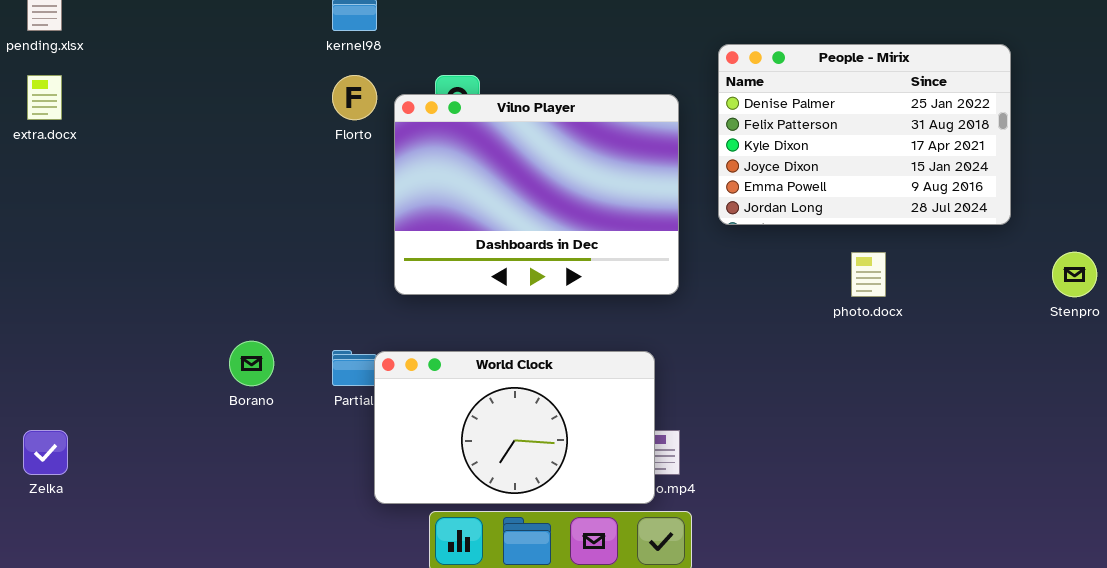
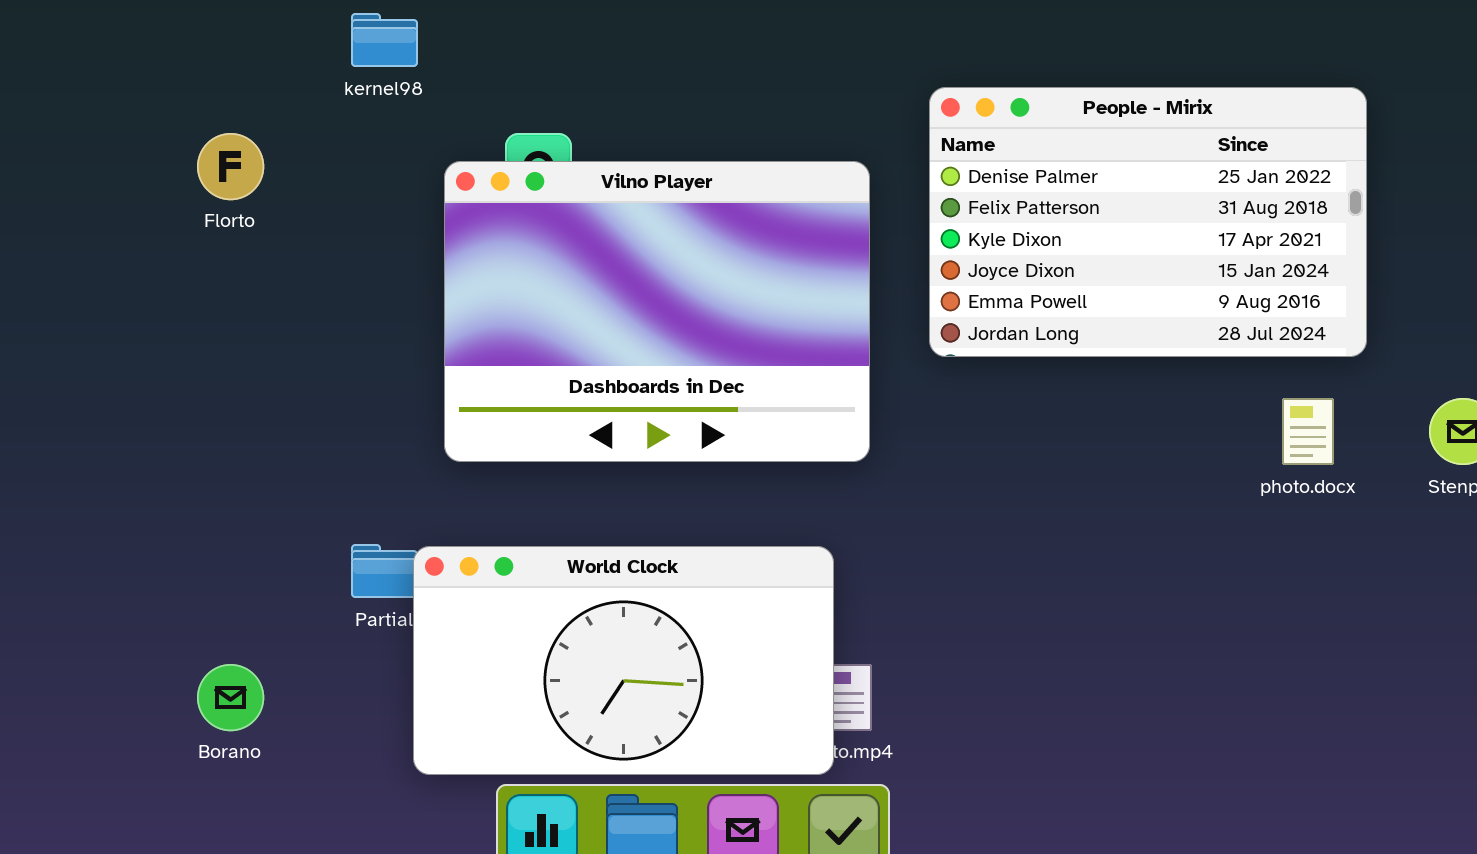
Florto: [332,75,377,120] -> [197,133,264,200], moved
photo.docx: [851,252,886,297] -> [1282,398,1334,465], moved
Borano: [229,341,274,386] -> [197,664,264,731], moved

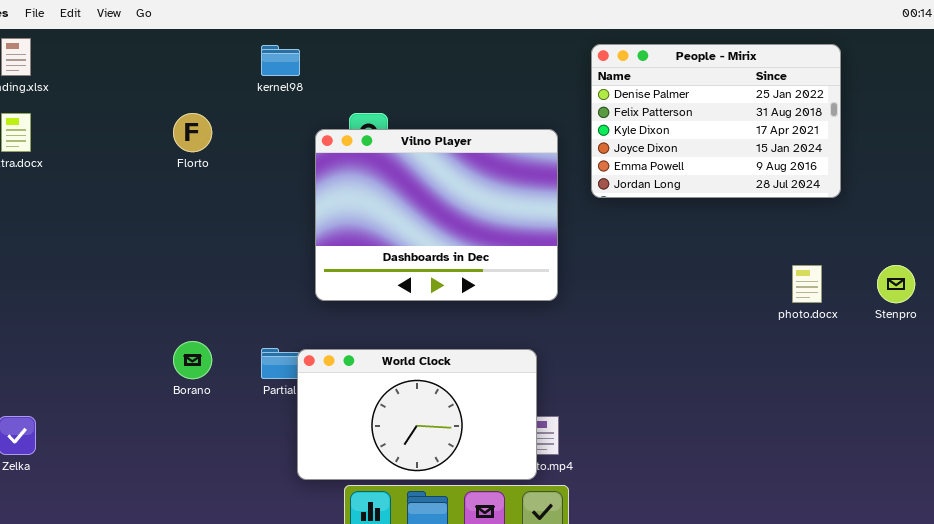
People - Mirix: [929,87,1367,357] -> [591,44,841,198], moved
Borano: [197,664,264,731] -> [173,341,212,379], moved

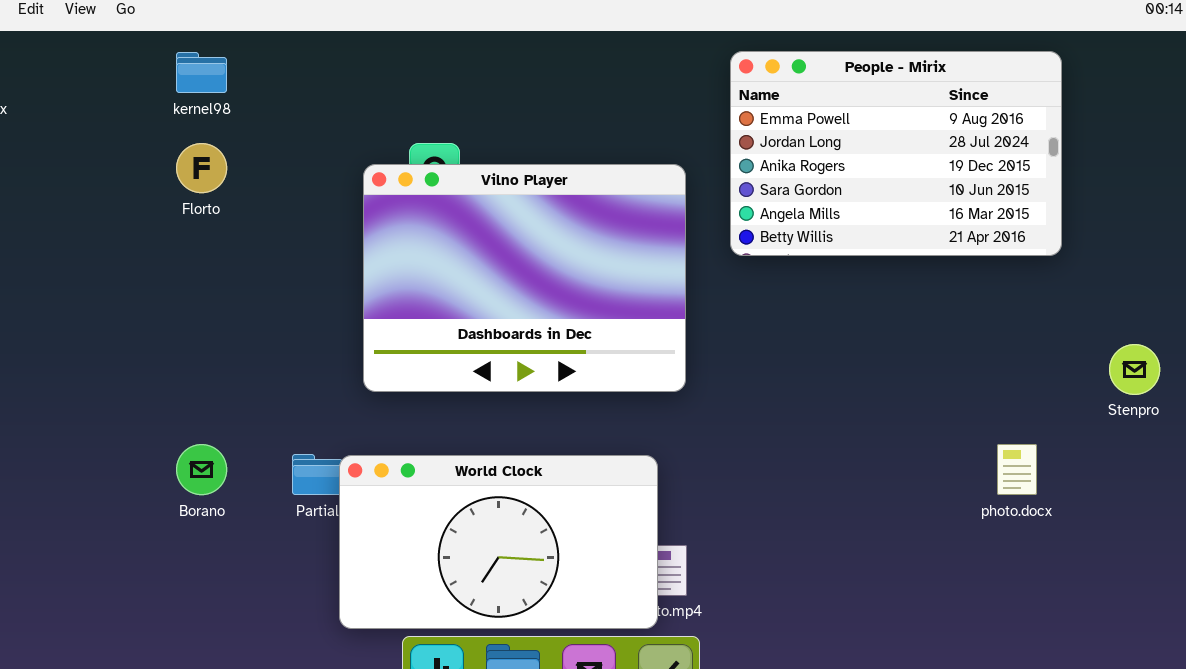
People - Mirix: [591,44,841,198] -> [730,51,1062,256], scrolled down 4 rows
kernel98: [261,45,300,76] -> [176,52,227,93], moved
photo.docx: [792,265,822,303] -> [997,444,1037,495], moved

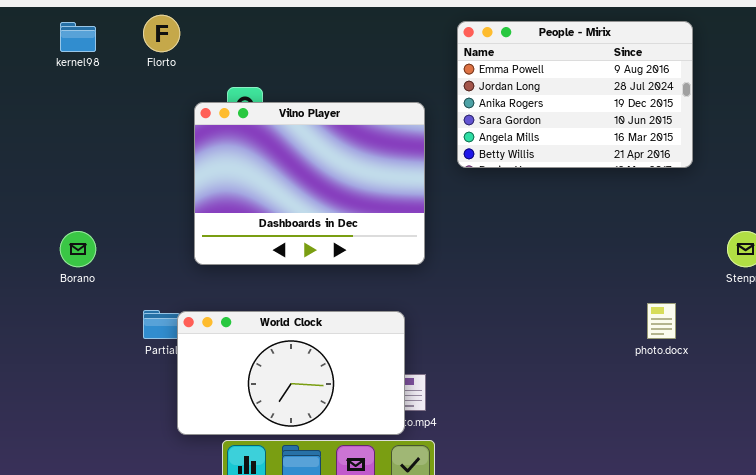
Florto: [176,143,227,193] -> [143,15,180,52], moved
Borano: [176,444,227,495] -> [60,231,96,267], moved

